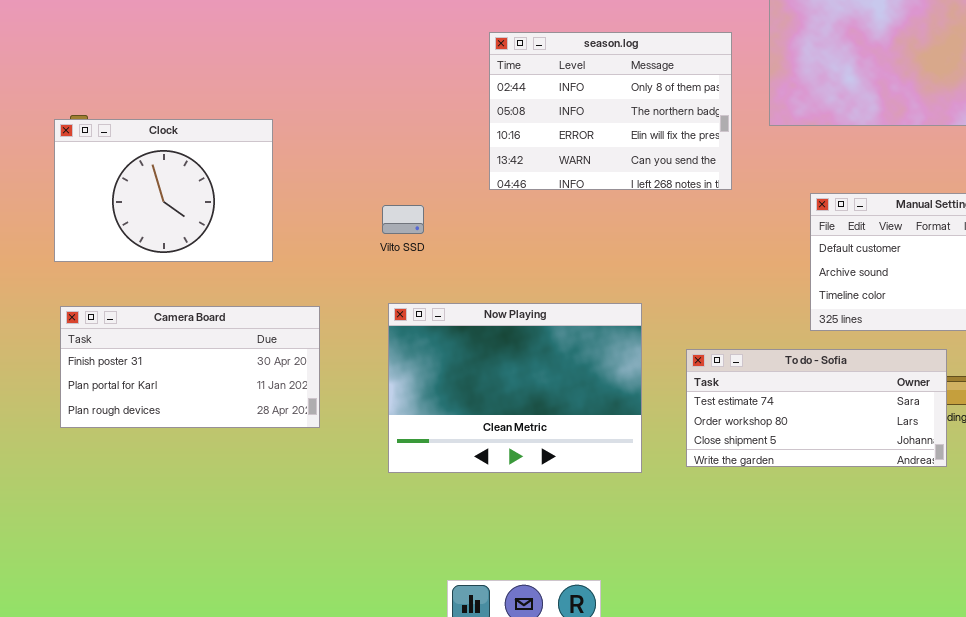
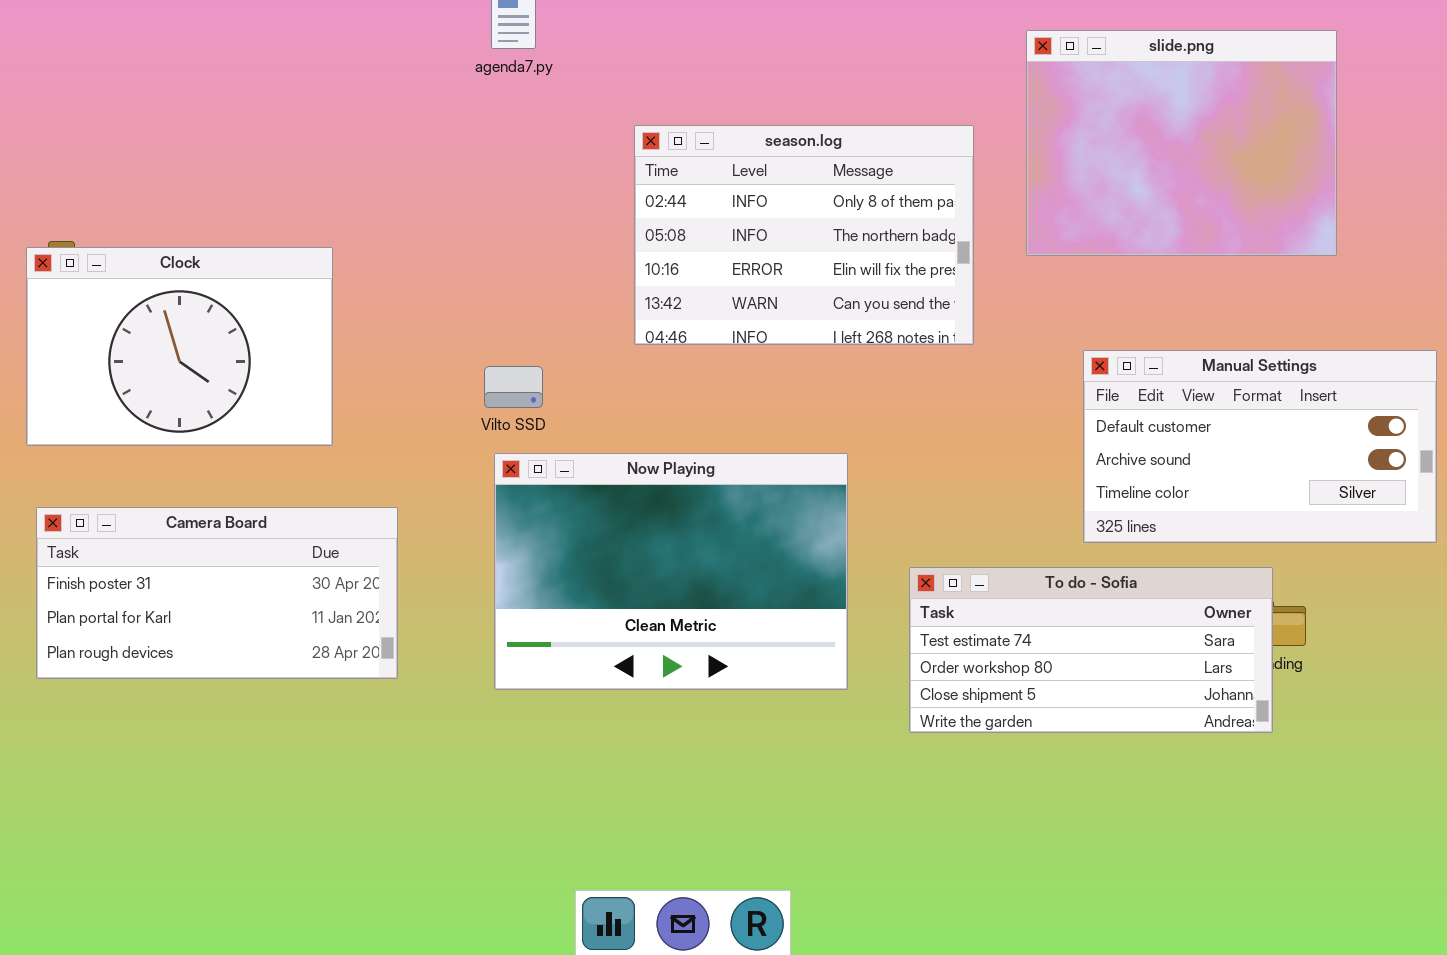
Now Playing: [388,303,642,473] -> [494,453,848,690], moved

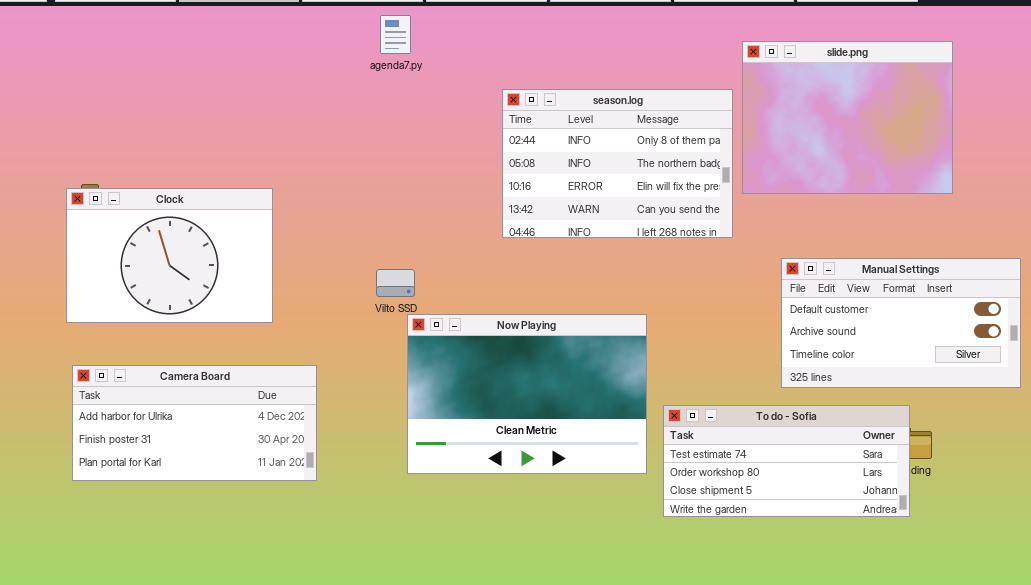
season.log: [634,125,974,345] -> [502,89,733,238], moved
Now Playing: [494,453,848,690] -> [407,314,647,474], moved
Camera Board: [36,507,398,679] -> [72,365,317,481], scrolled up 1 row

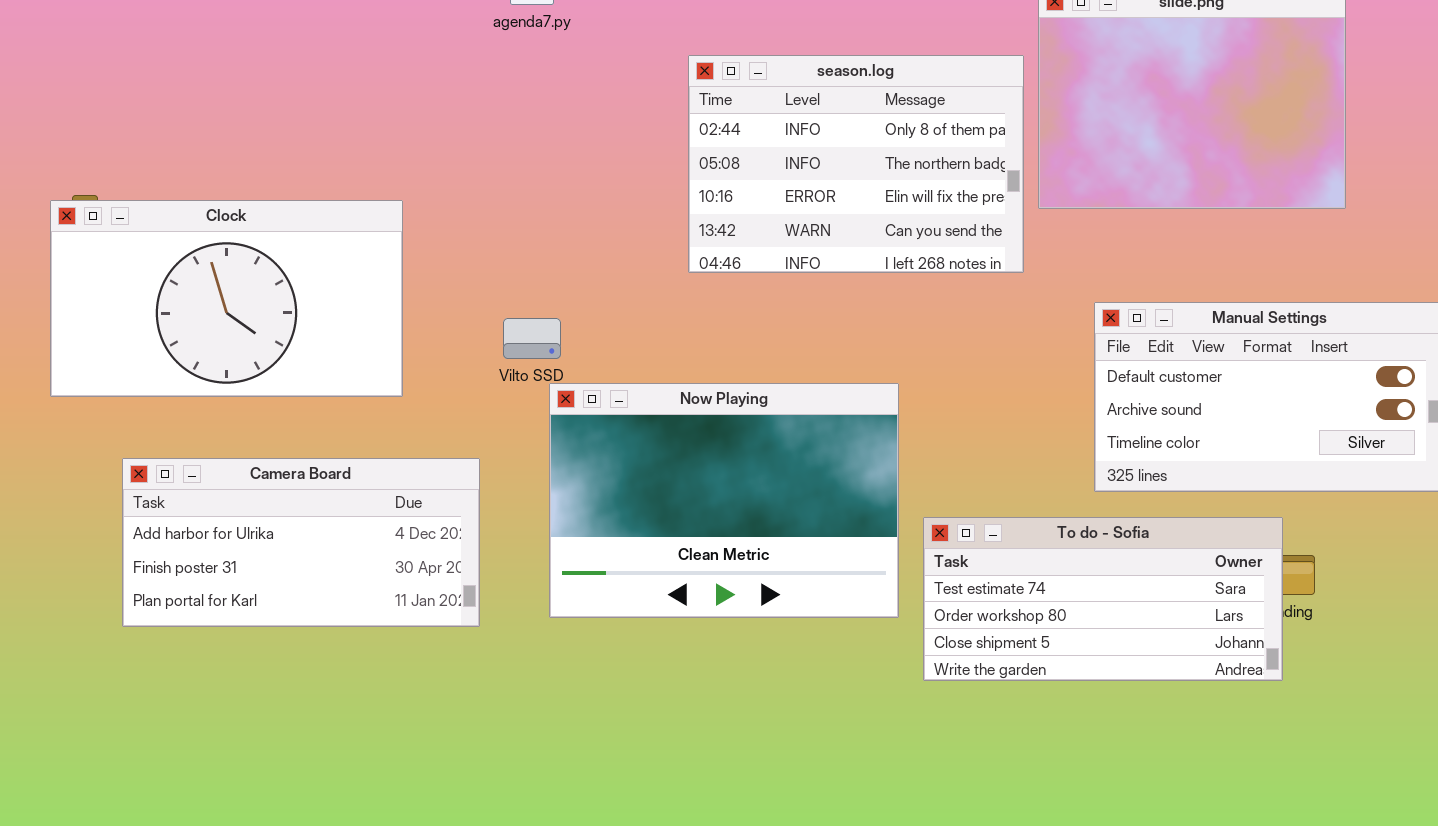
Clock: [66,188,273,323] -> [50,200,403,397], resized
Camera Board: [72,365,317,481] -> [122,458,480,627], moved

